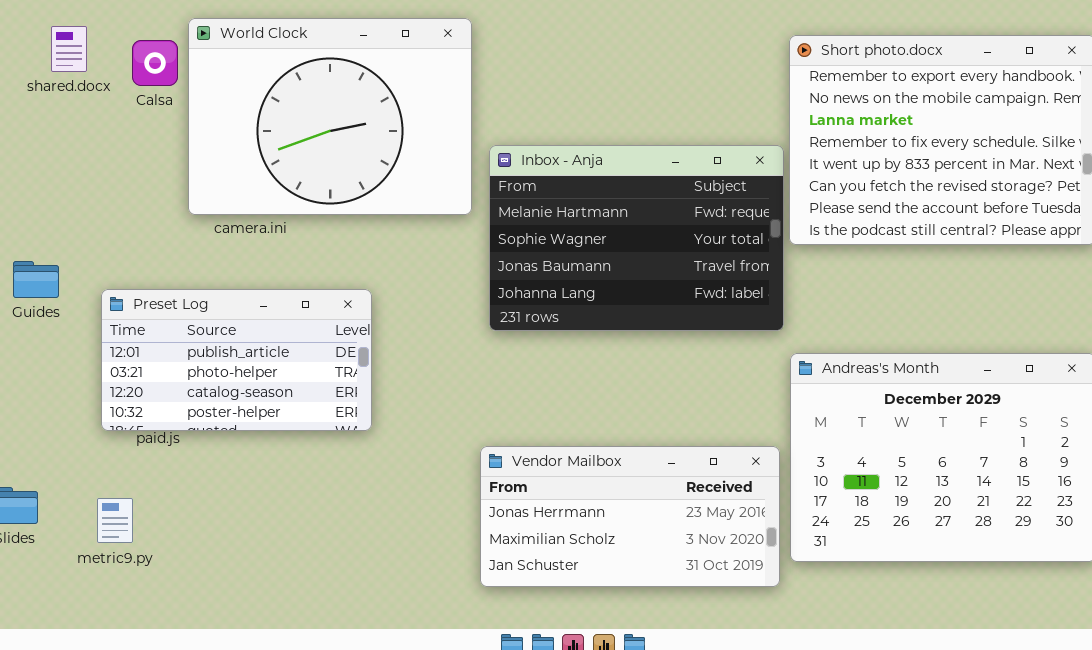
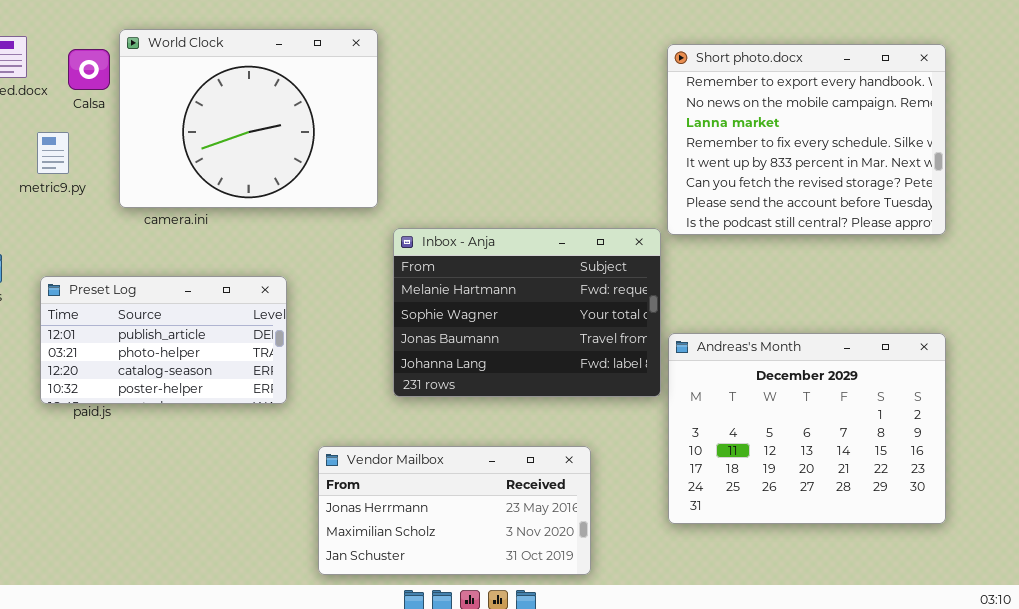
Inbox - Anja: [489,145,784,331] -> [393,228,661,397], moved
Vendor Mailbox: [480,446,780,587] -> [318,446,591,575], moved
metric9.py: [97,498,133,543] -> [37,132,69,174], moved

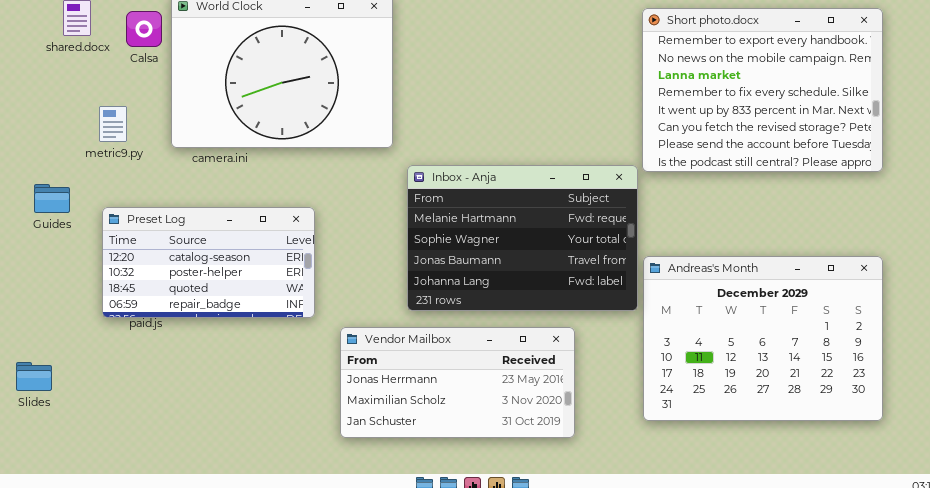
metric9.py: [37,132,69,174] -> [99,106,127,142], moved
Preset Log: [40,276,287,404] -> [102,207,315,318], scrolled down 2 rows
Vendor Mailbox: [318,446,591,575] -> [340,327,575,438], moved

